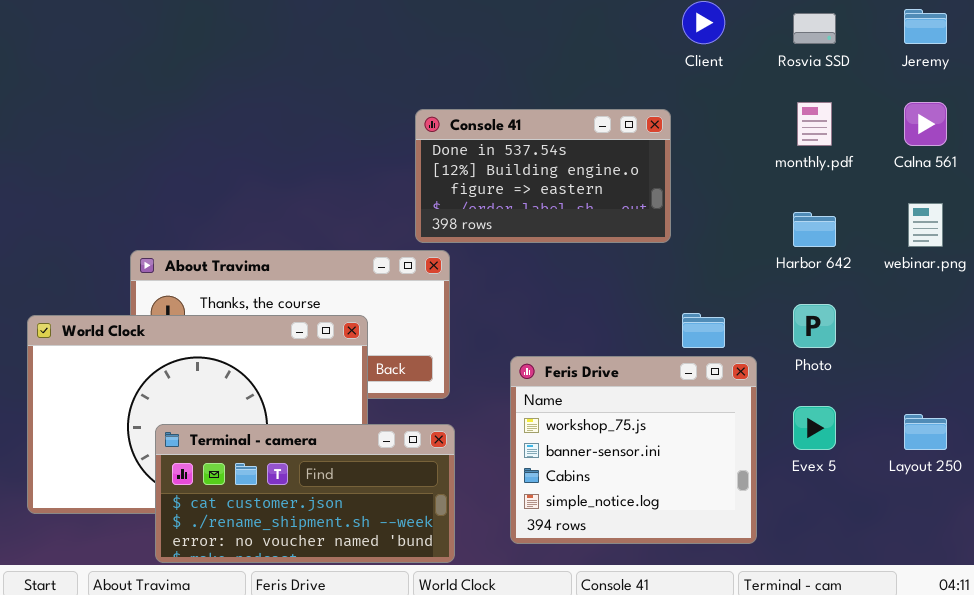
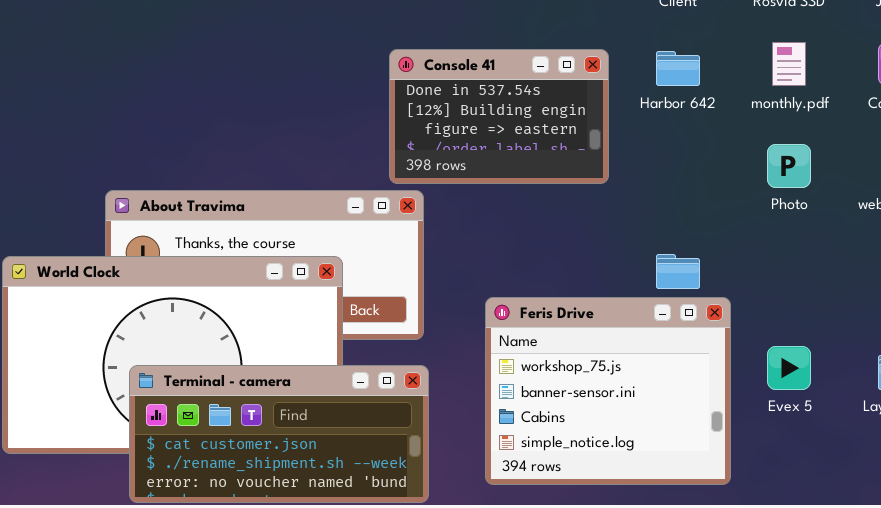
Console 41: [415,109,671,243] -> [389,49,609,184], resized
Harbor 642: [793,212,836,247] -> [656,51,700,86], moved
Photo: [793,304,836,348] -> [767,144,811,188], moved

